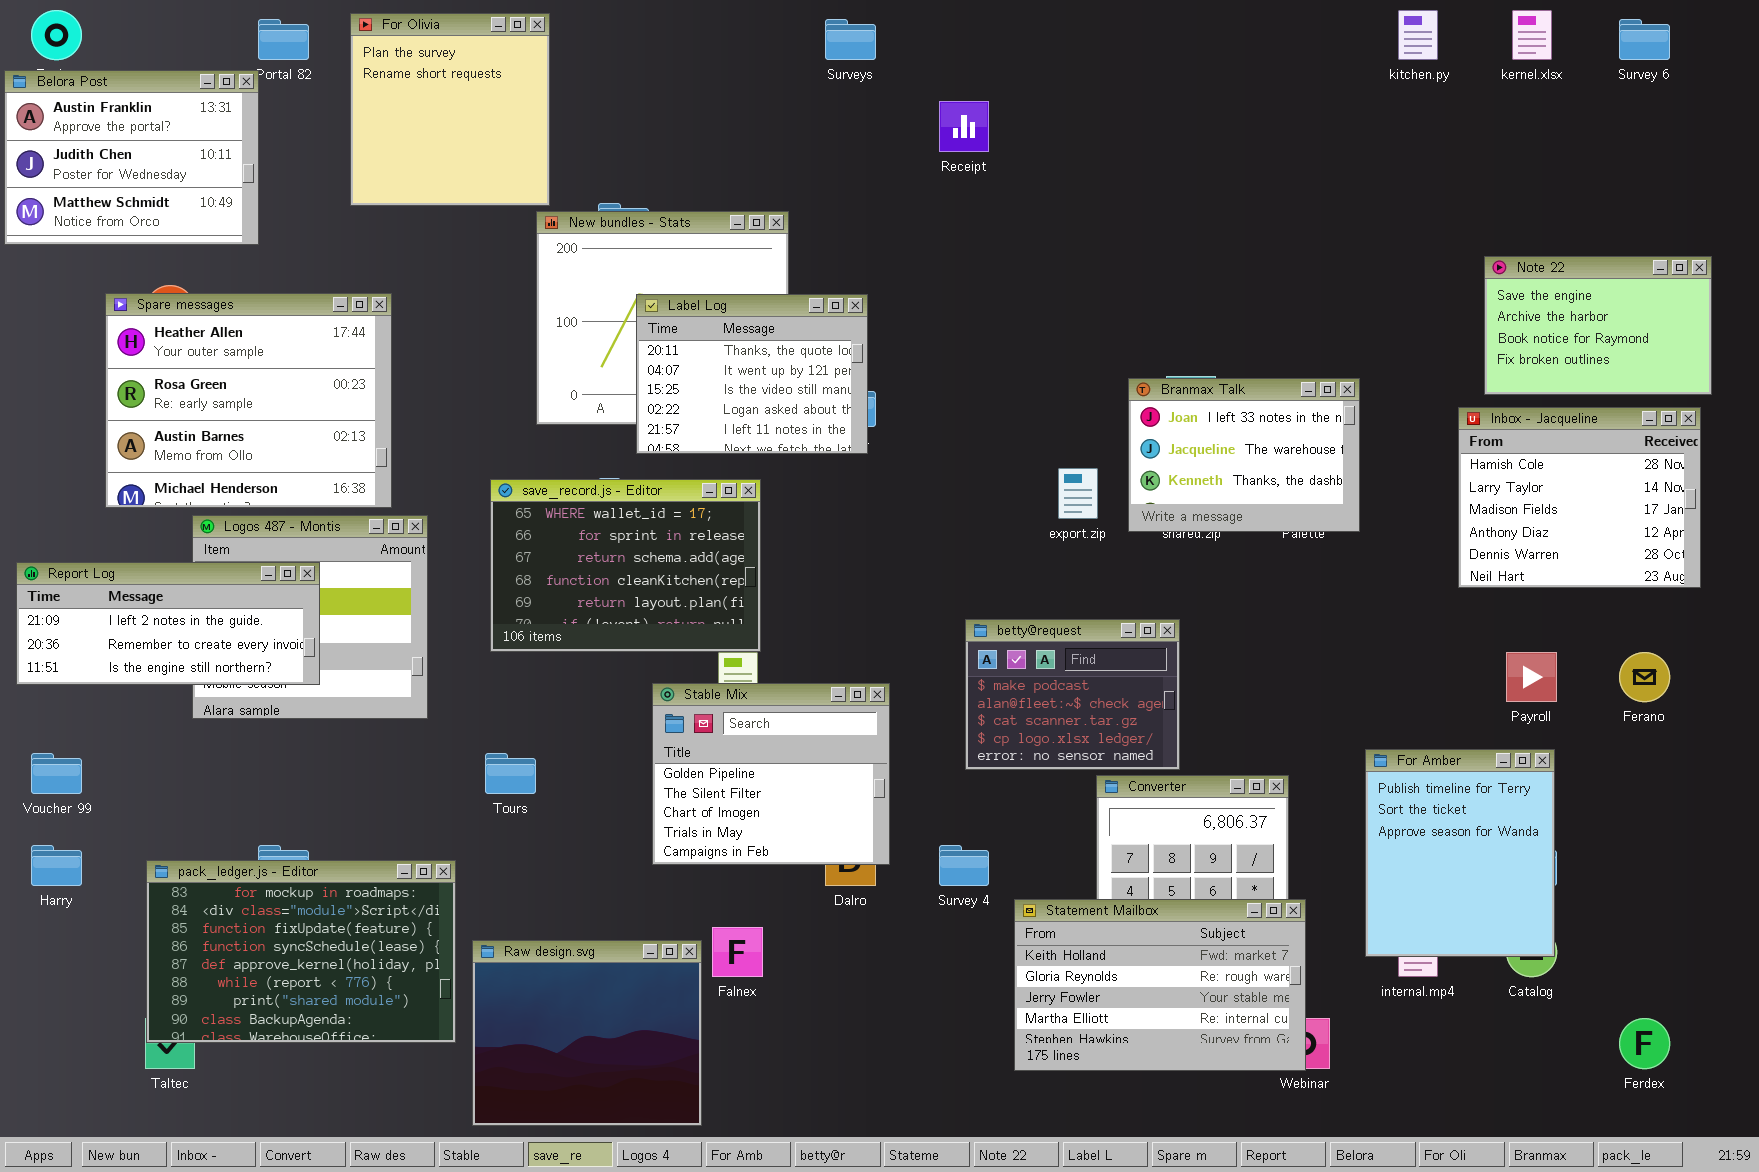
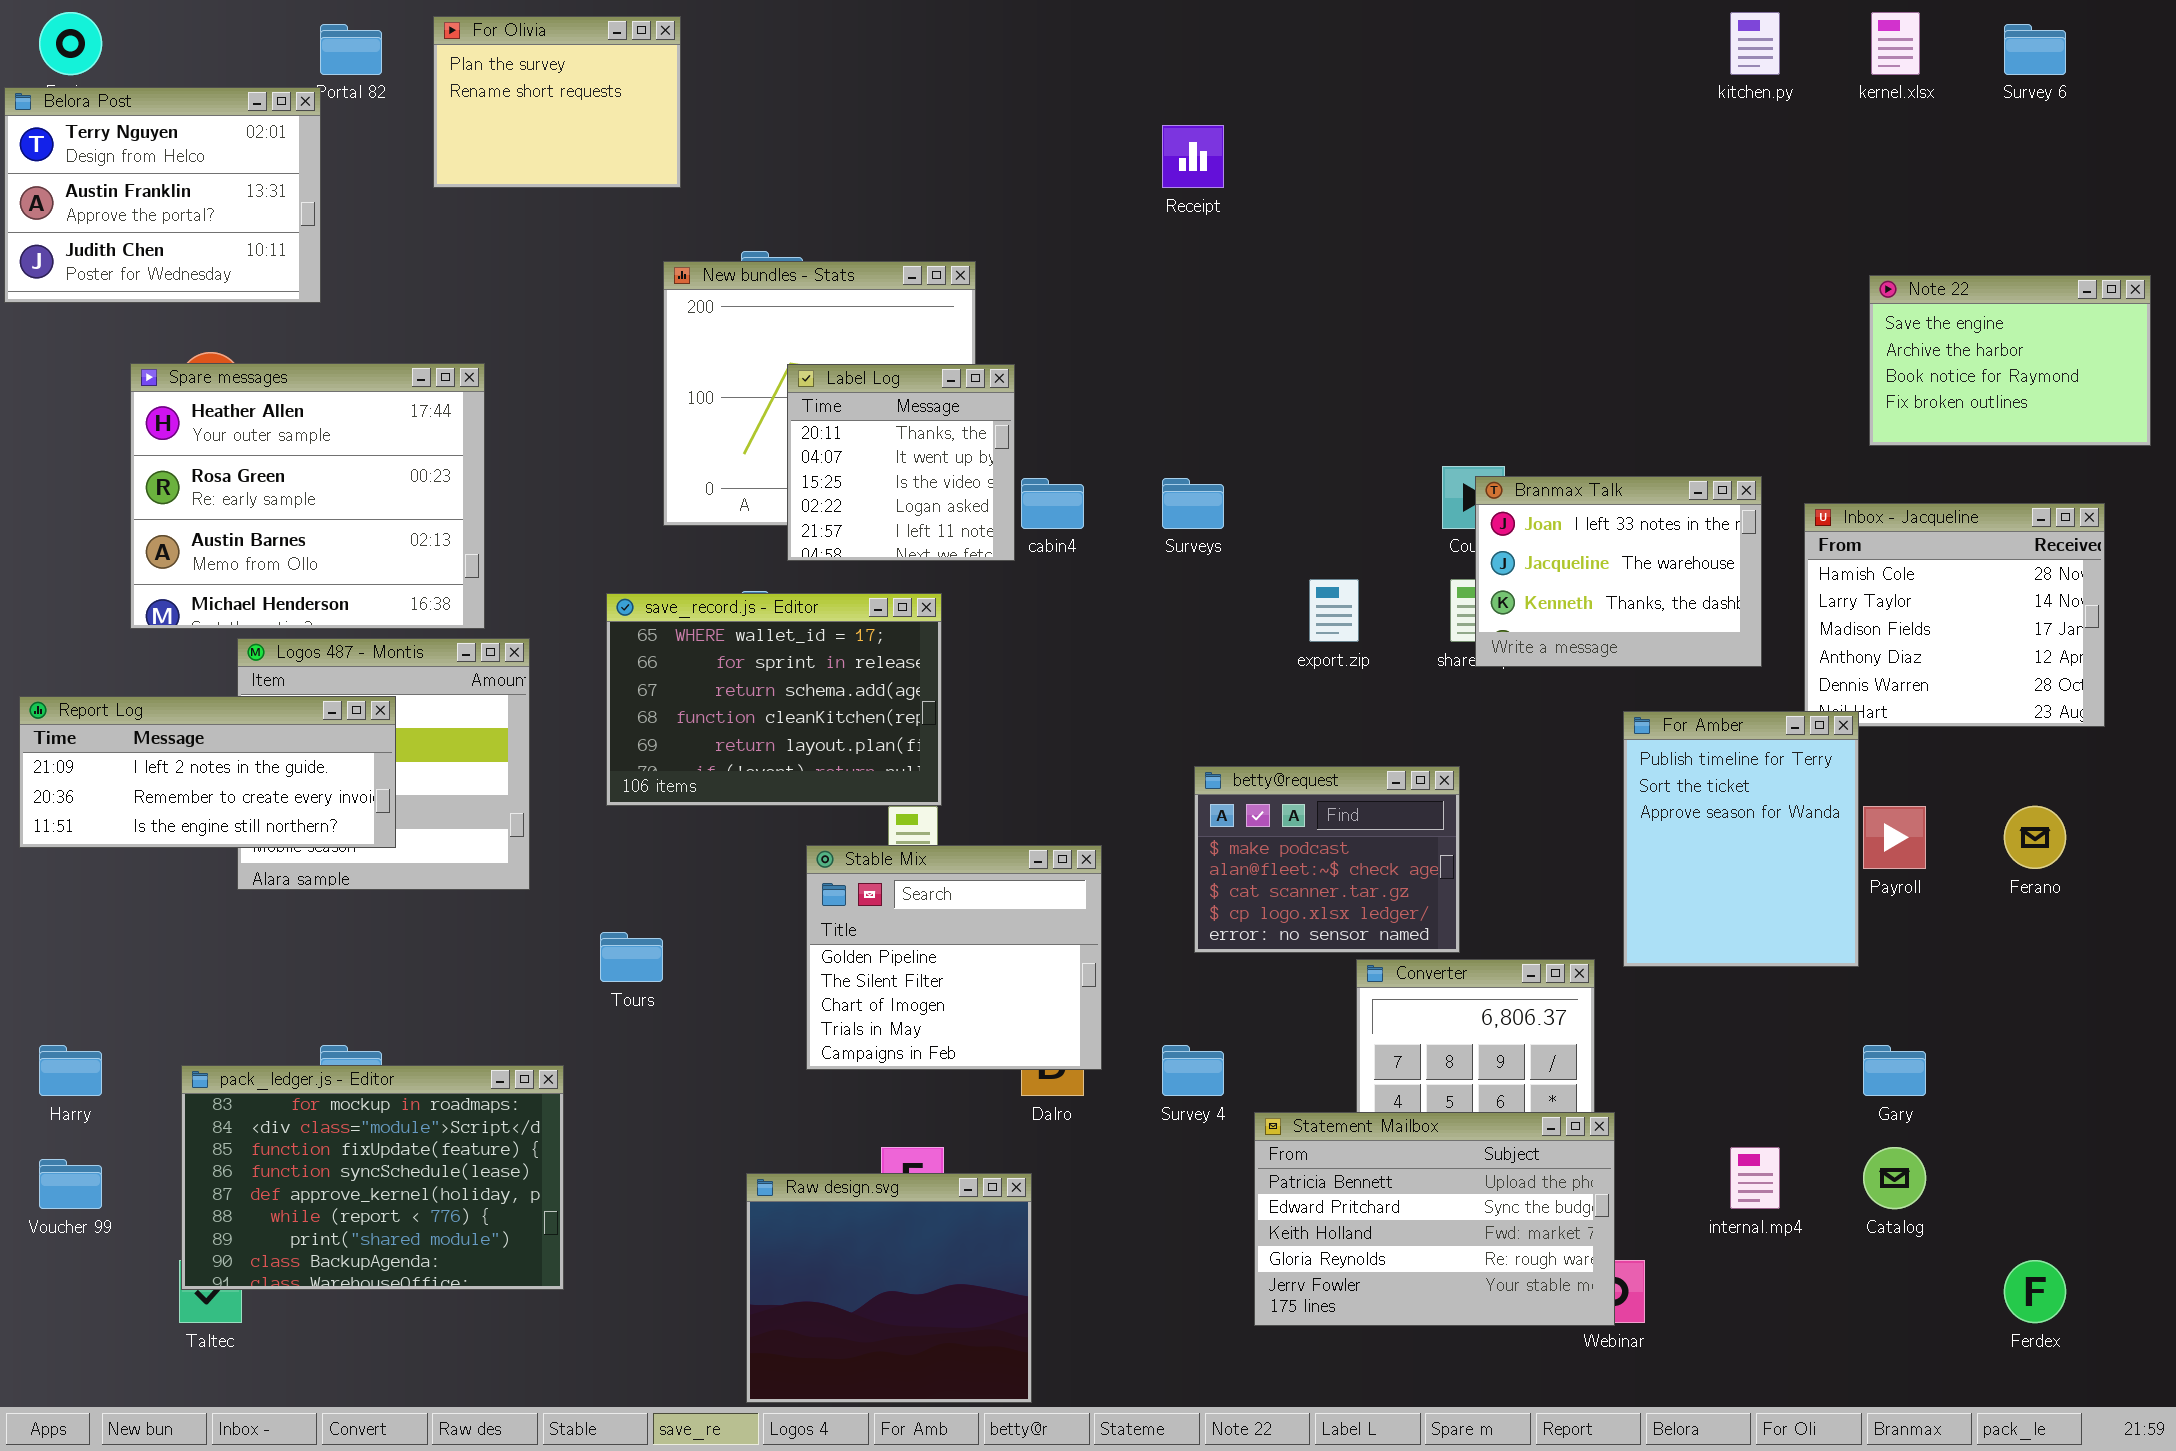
For Olivia: [350,13,550,206] -> [433,16,681,188], resized
Surveys: [825,19,876,60] -> [1162,478,1224,529], moved
Belora Post: [4,70,259,245] -> [4,87,321,303], scrolled up 1 row
Note 22: [1484,256,1712,395] -> [1869,275,2151,446], moved
Label Log: [636,294,868,454] -> [787,364,1015,561], resized
Branmax Talk: [1128,378,1360,532] -> [1475,476,1762,667], moved
For Amber: [1365,749,1555,957] -> [1623,711,1859,967], moved
Voucher 99: [31,753,82,794] -> [39,1159,102,1209], moved
Statement Mailbox: [1014,899,1306,1071] -> [1254,1112,1615,1326], scrolled up 2 rows
Raw design.svg: [472,940,702,1126] -> [746,1173,1032,1403], moved

